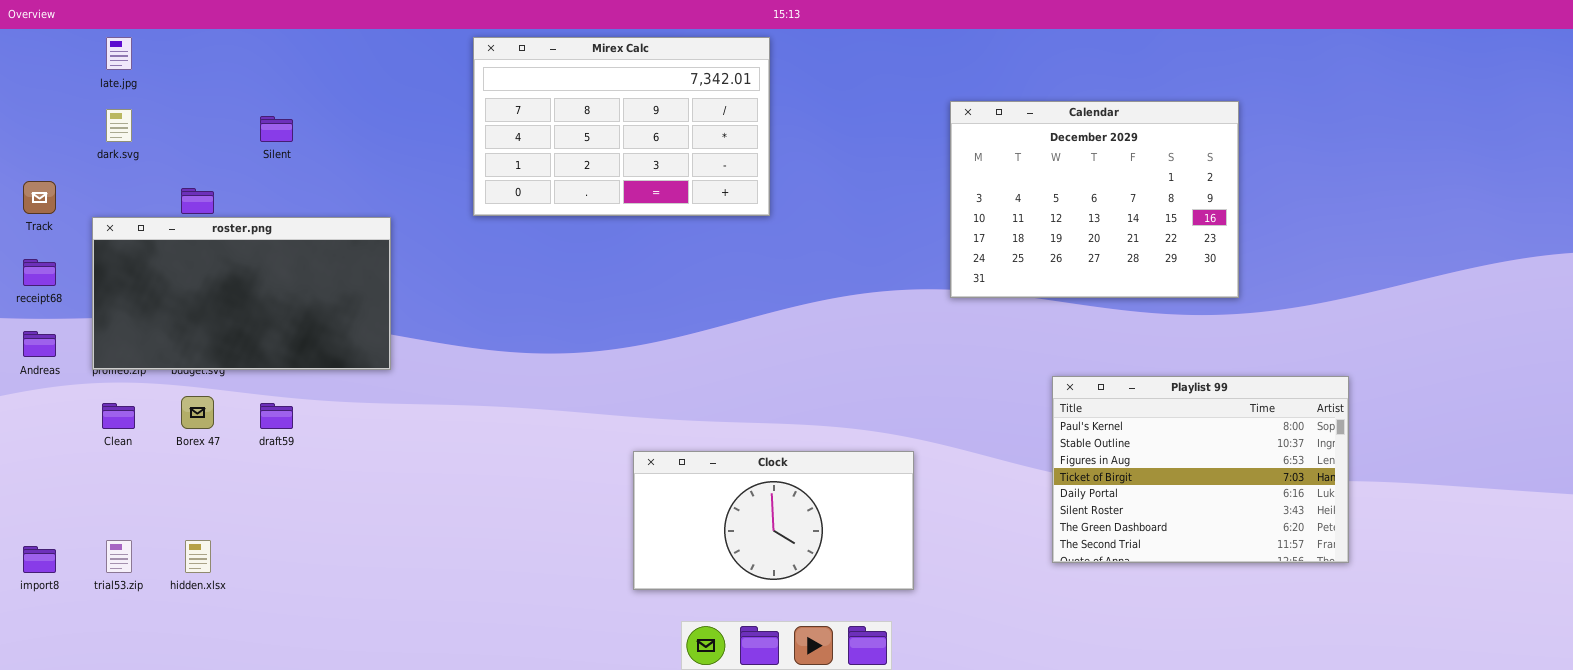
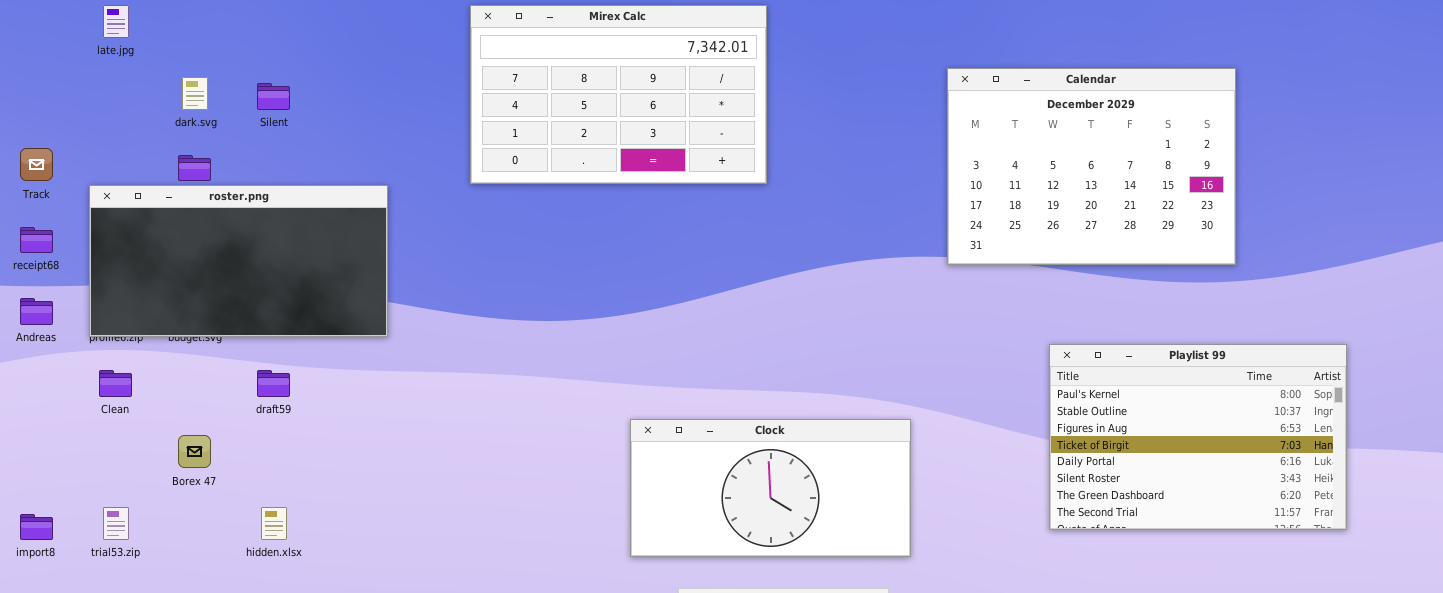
dark.svg: [106,109,132,142] -> [182,77,208,110], moved
Borex 47: [181,396,214,429] -> [178,435,211,468], moved
hidden.xlsx: [185,540,211,573] -> [261,507,287,540], moved

